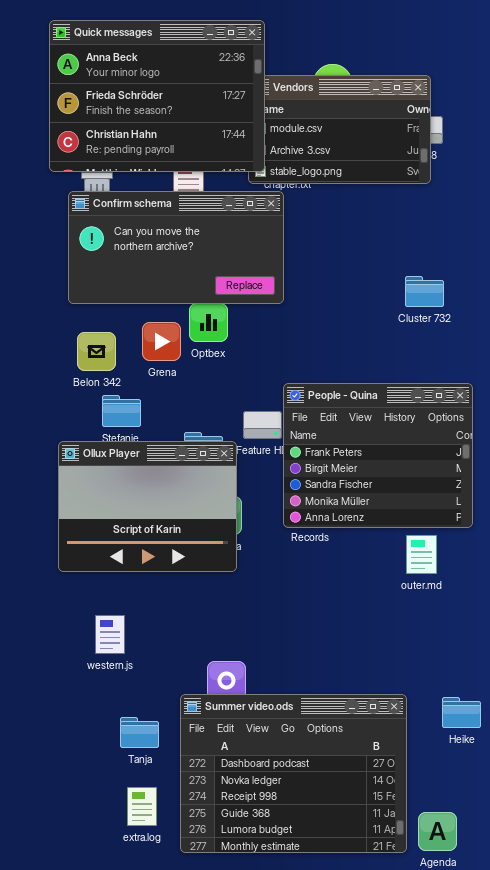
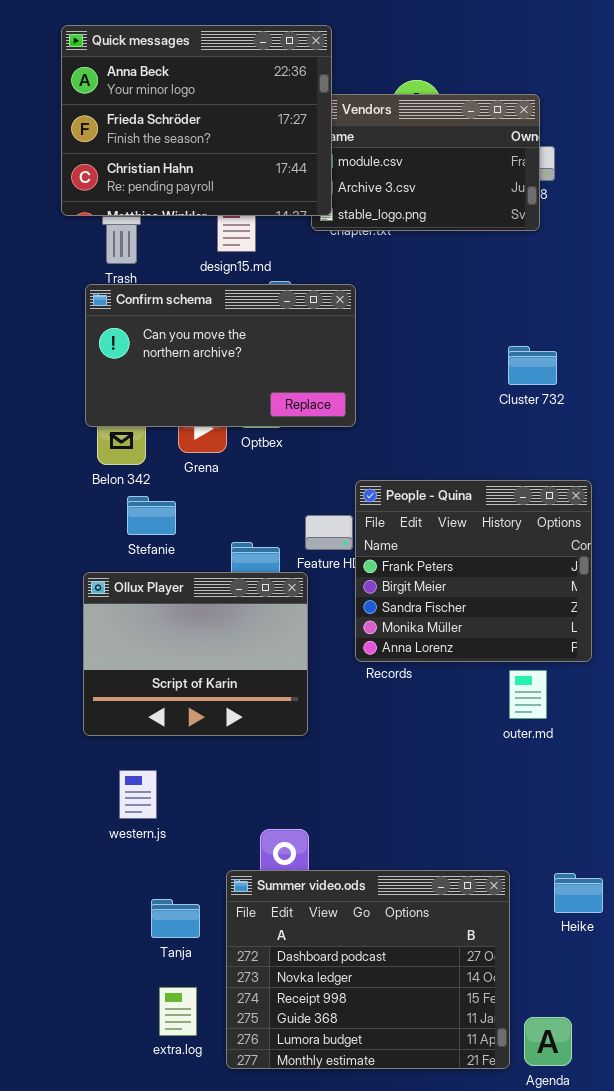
Confirm schema: [68,191,284,304] -> [85,284,356,427], moved
Ollux Player: [58,441,237,572] -> [83,572,308,736], moved

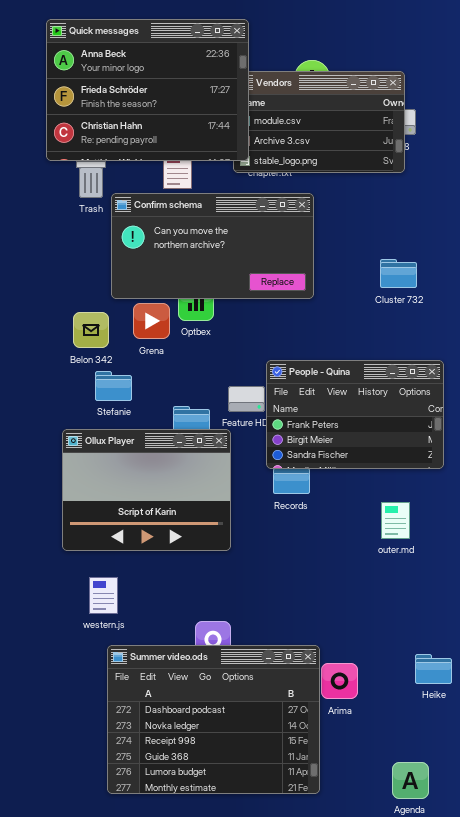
Confirm schema: [85,284,356,427] -> [111,193,314,299], moved
People - Quina: [355,480,592,662] -> [266,360,444,469], resized
Summer video.ods: [226,870,510,1069] -> [107,645,320,794], moved

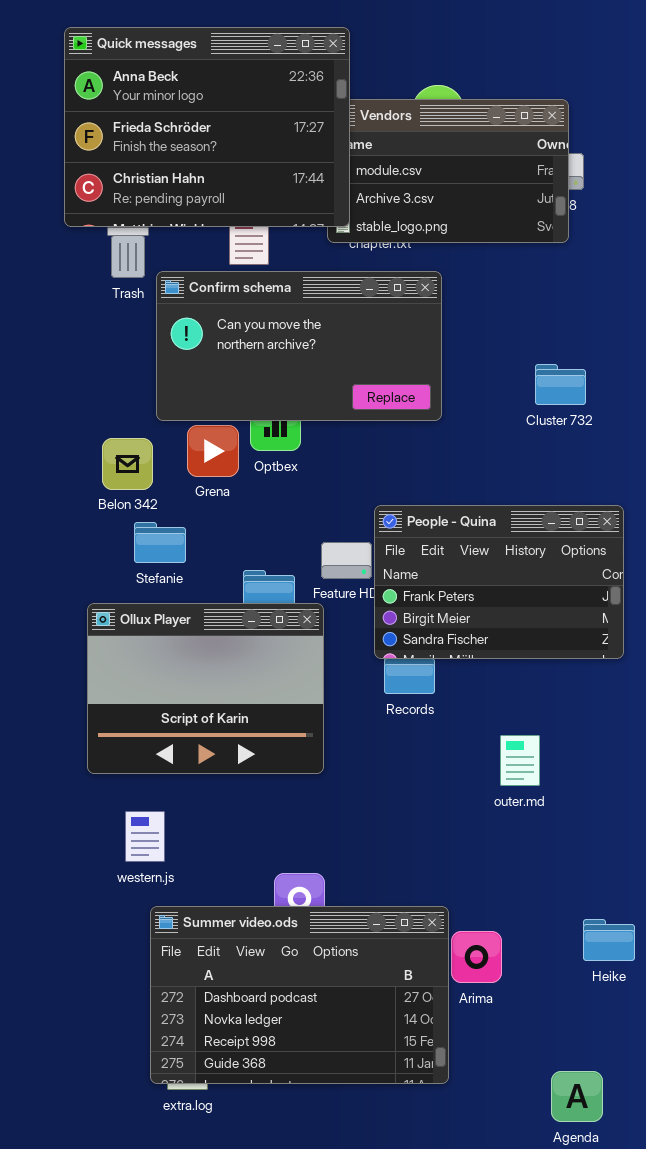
outer.md: [381,502,410,539] -> [500,735,540,786], moved
Summer video.ods: [107,645,320,794] -> [150,906,449,1084], resized

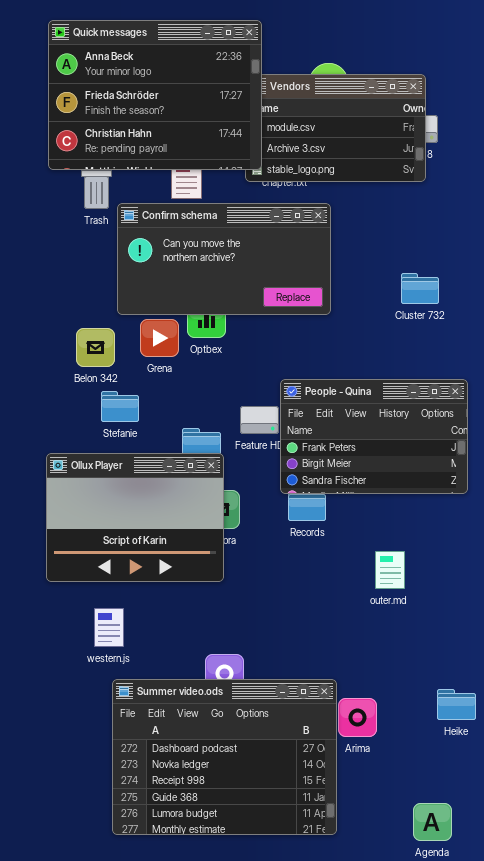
Ollux Player: [87,603,324,774] -> [46,453,224,582], moved
Summer video.ods: [150,906,449,1084] -> [112,679,337,835], resized

